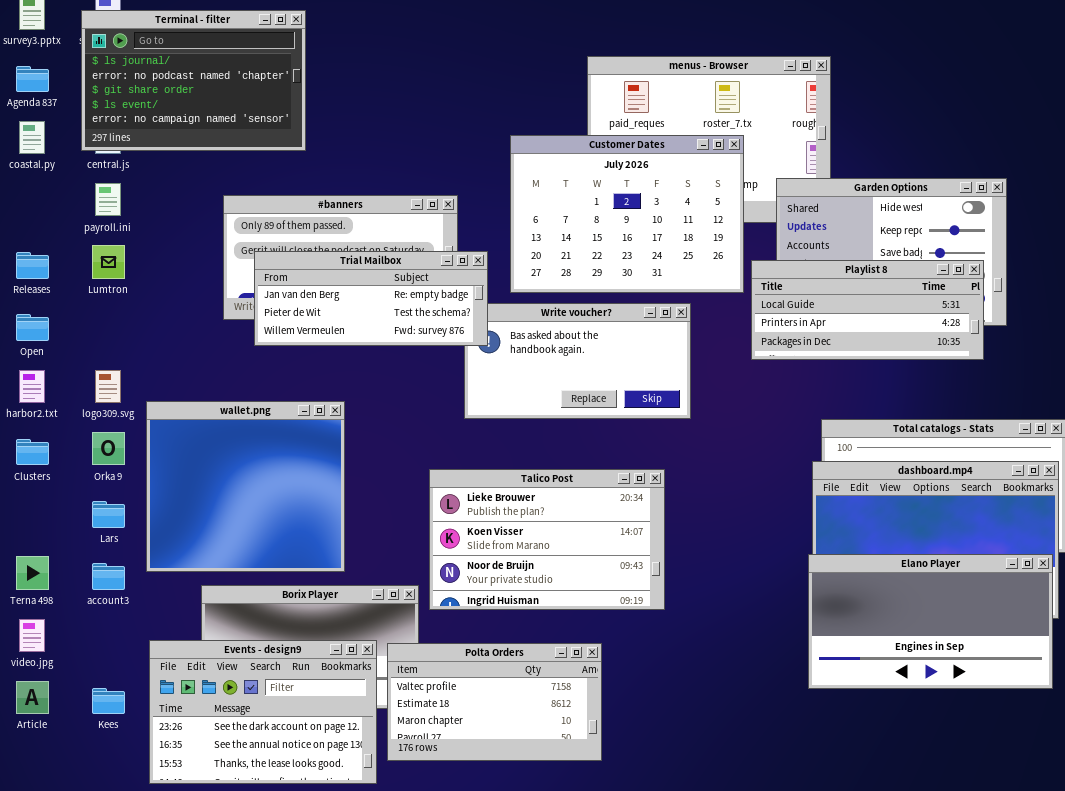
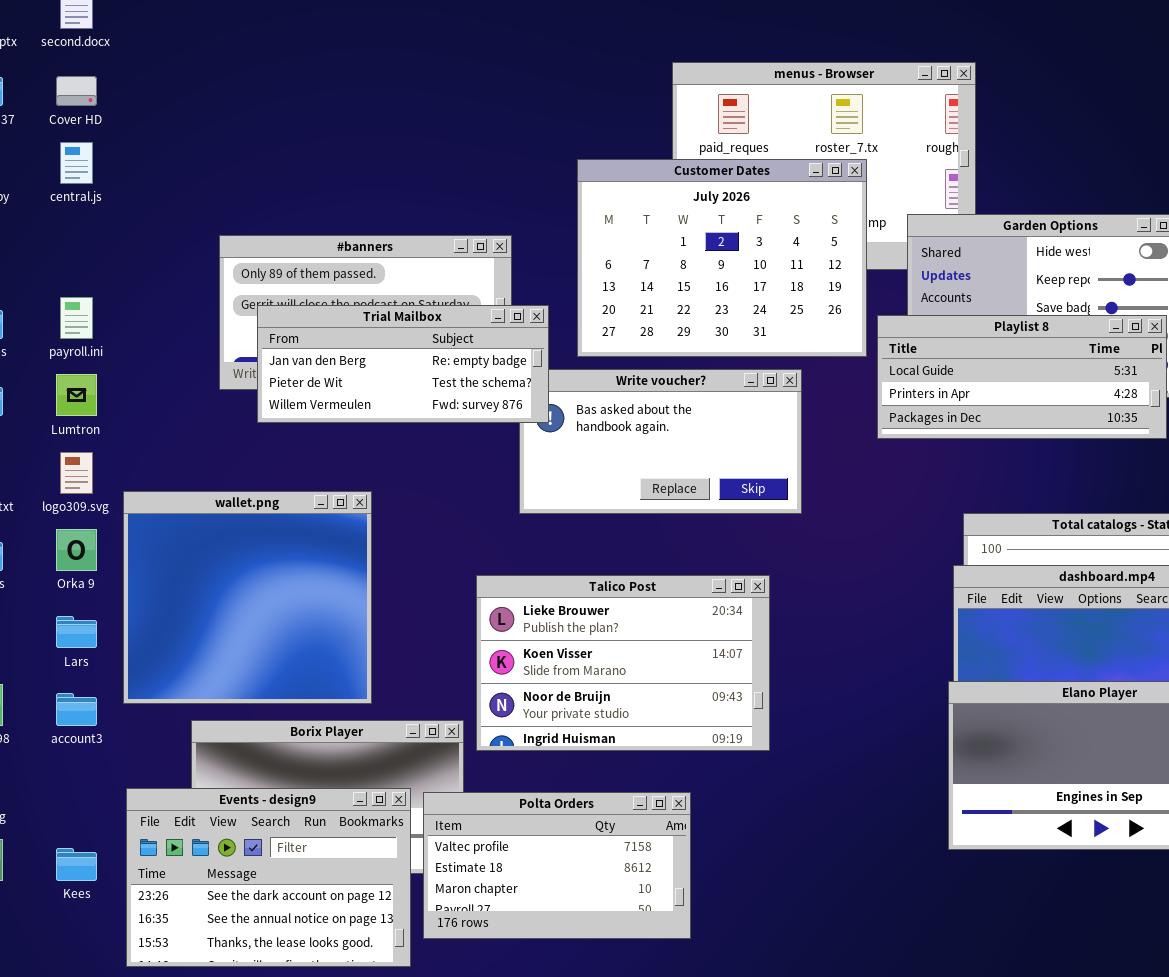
Terminal - filter: [81,10,306,151] -> none, closed
payroll.ini: [95,183,121,216] -> [60,297,93,339], moved
Lumtron: [92,245,125,279] -> [56,374,97,416], moved

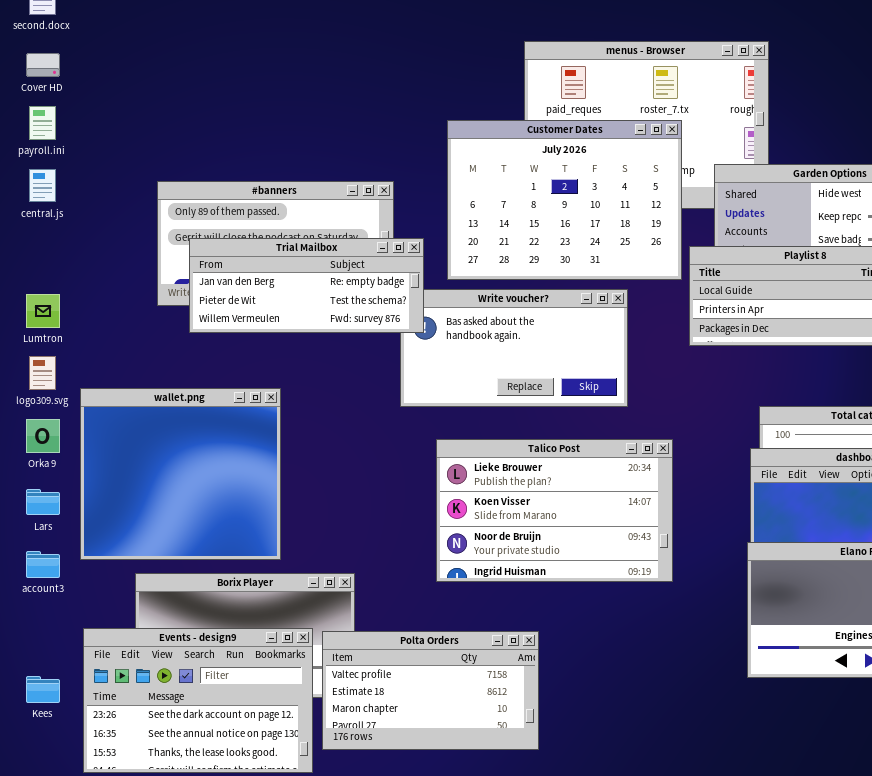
central.js: [60,142,93,184] -> [29,169,56,202], moved
payroll.ini: [60,297,93,339] -> [29,106,56,140], moved
Talico Post: [476,575,770,751] -> [436,439,673,582], moved

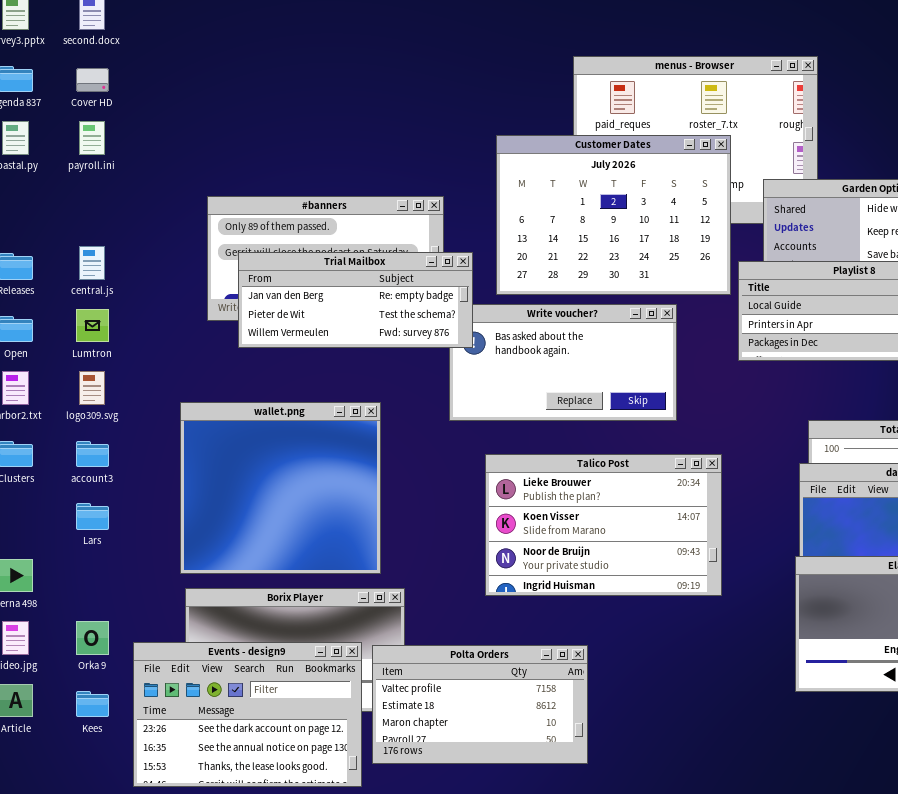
central.js: [29,169,56,202] -> [79,246,105,280], moved
wallet.png: [80,388,281,560] -> [180,402,381,574], moved
Orka 9: [26,419,60,453] -> [76,621,109,655], moved
account3: [26,551,60,578] -> [76,441,109,467], moved

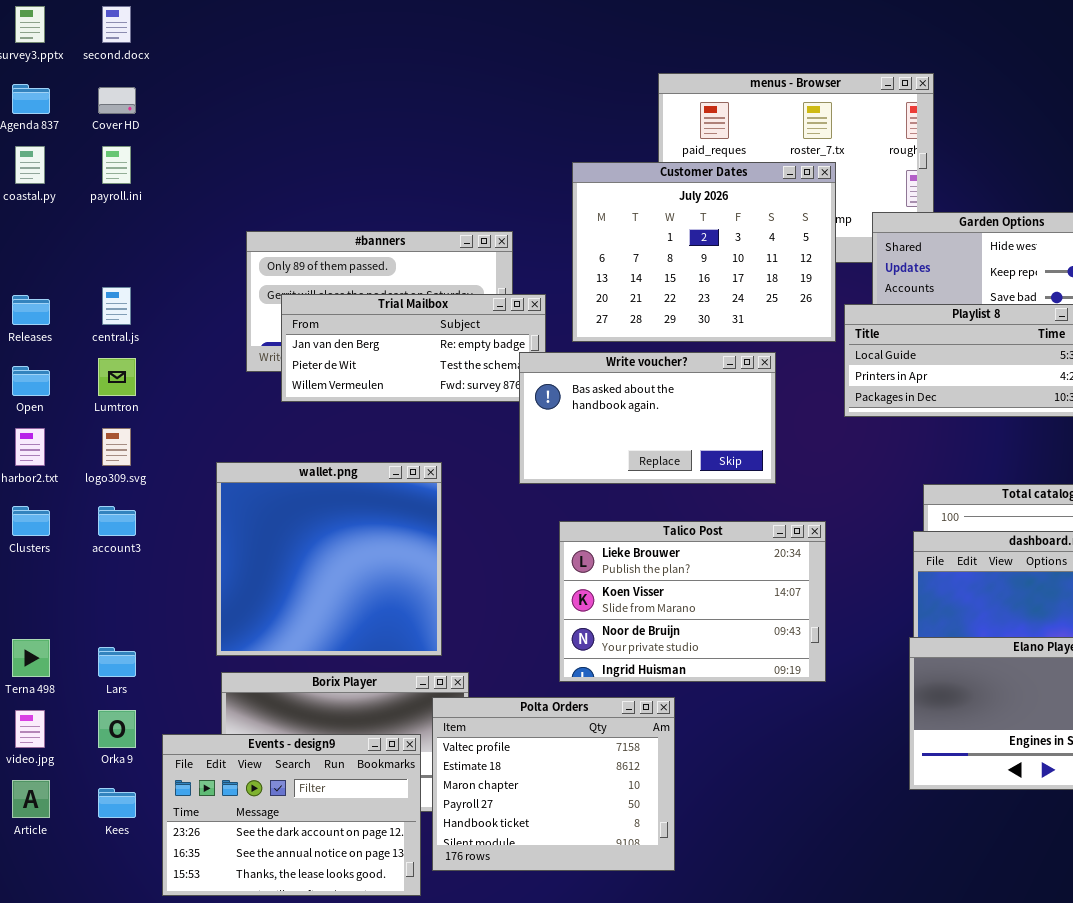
Write voucher?: [449,304,677,421] -> [519,352,776,484], raised
Lars: [76,503,109,530] -> [98,647,136,677], moved
Polta Orders: [372,645,588,764] -> [432,697,675,871], resized

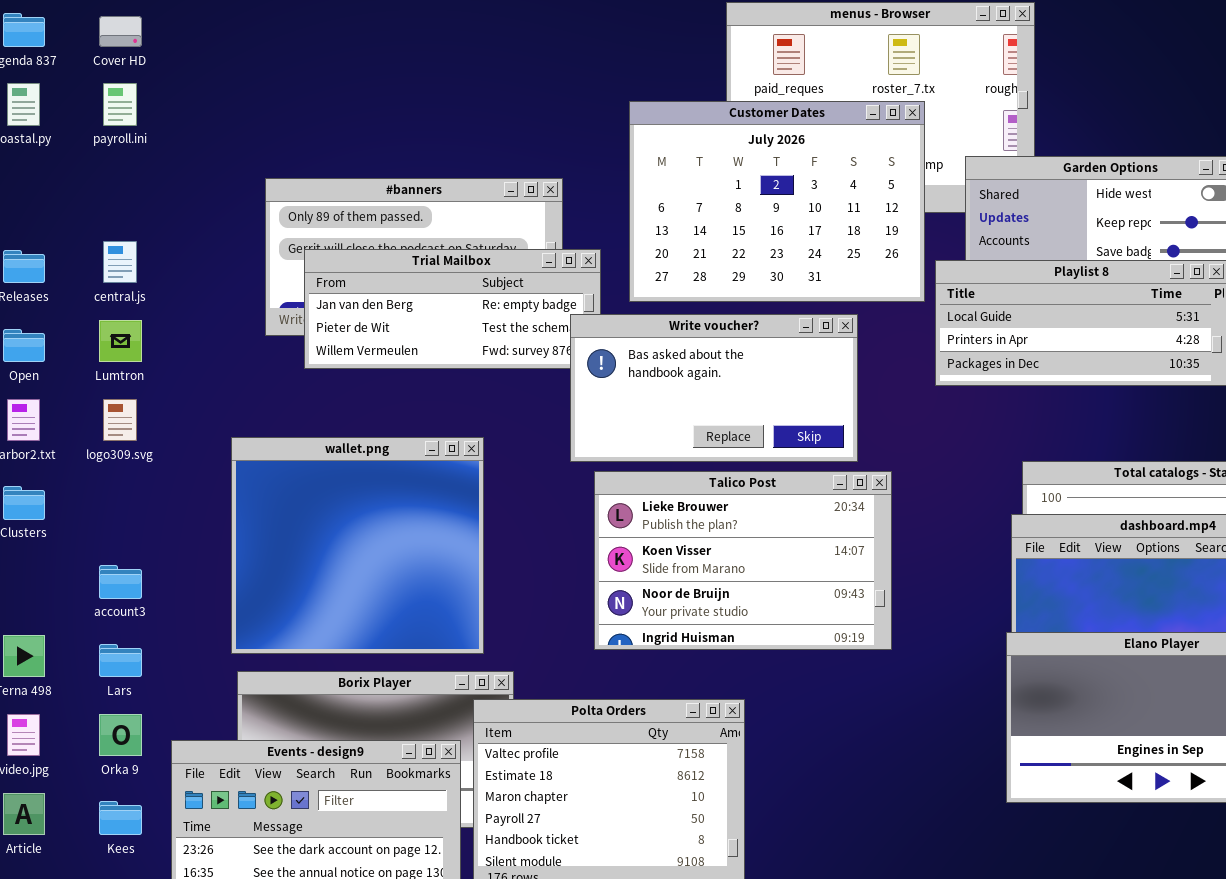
account3: [98,506,136,536] -> [99,565,142,599], moved
Talico Post: [559,521,826,682] -> [594,471,892,650], moved

